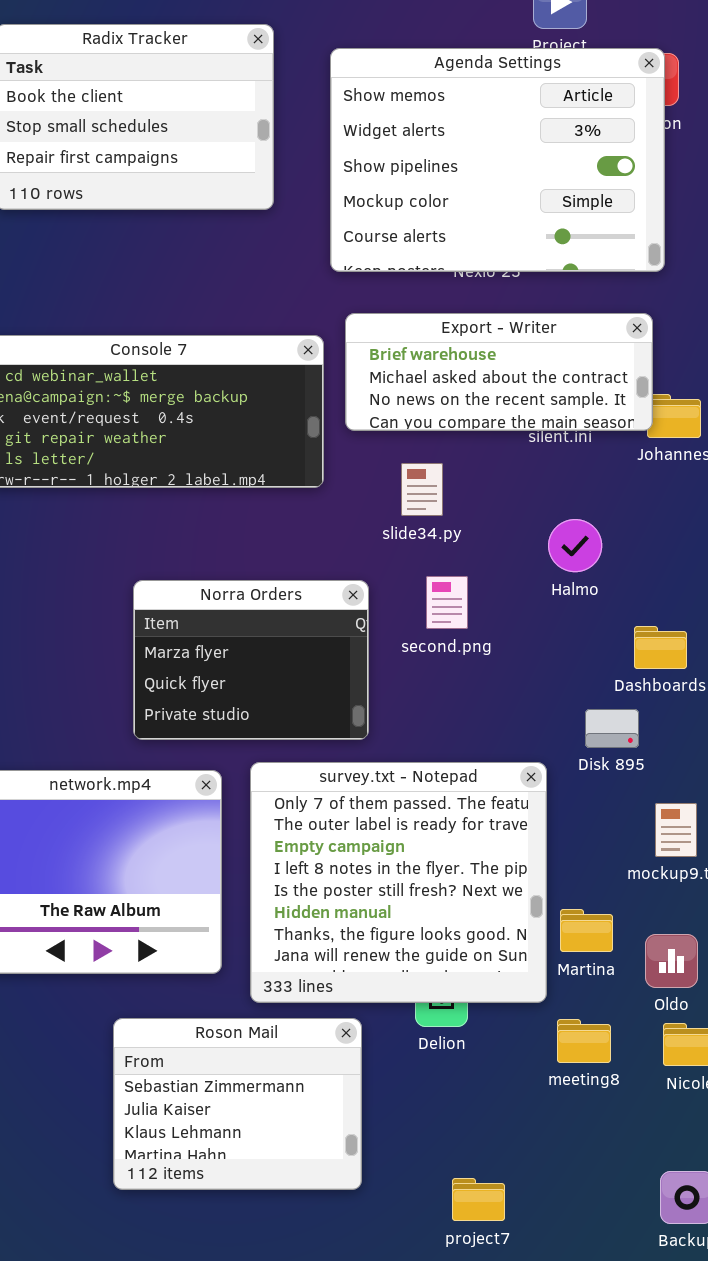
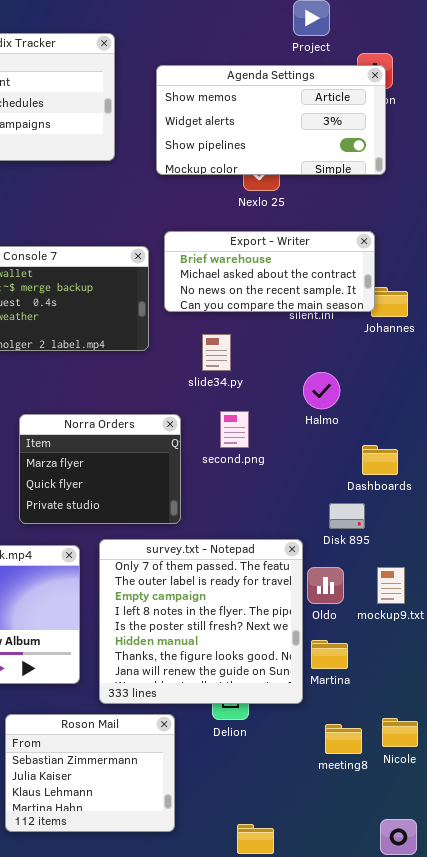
Agenda Settings: [330,48,665,272] -> [156,65,386,175], moved, resized
Oldo: [645,934,698,988] -> [307,567,344,604], moved
meeting8: [557,1019,611,1063] -> [325,724,362,754], moved

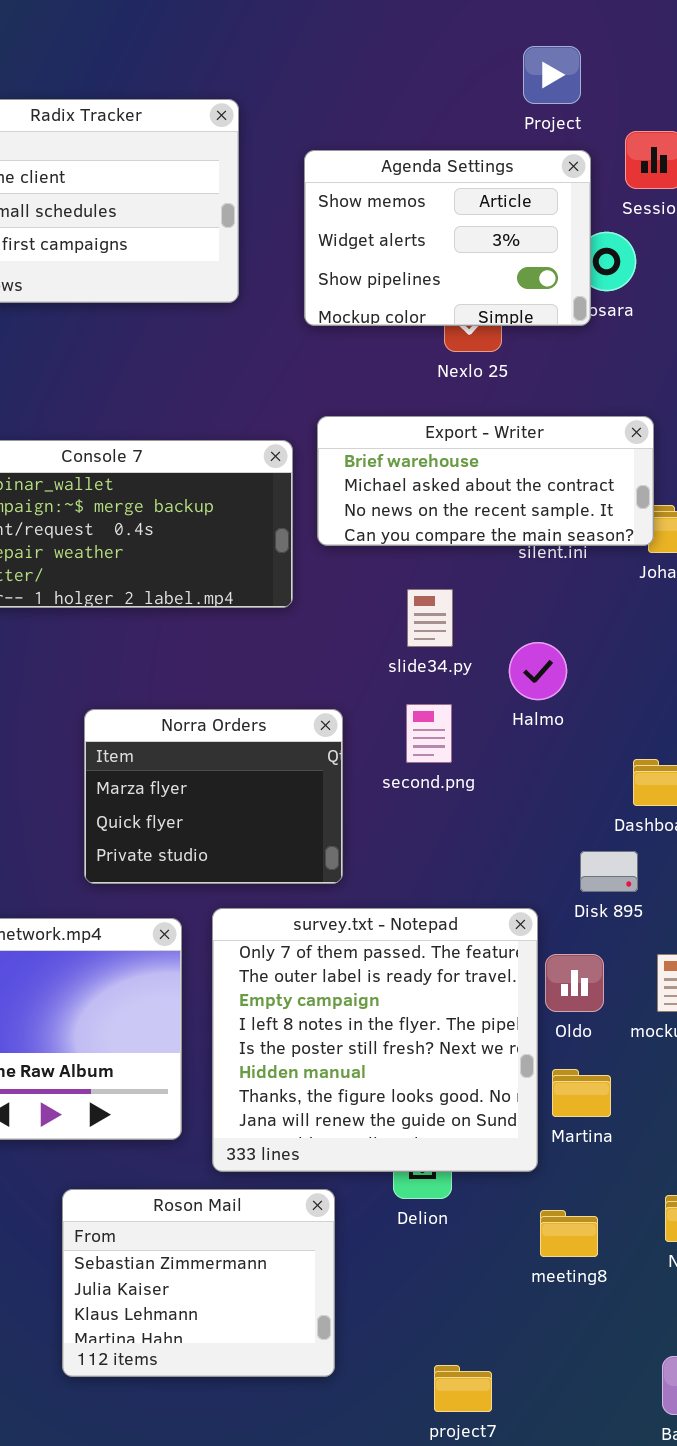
Agenda Settings: [156,65,386,175] -> [304,150,591,326], resized
slide34.py: [202,334,231,371] -> [407,589,453,647], moved
Halmo: [303,372,340,409] -> [509,642,567,700], moved
meeting8: [325,724,362,754] -> [540,1210,598,1257], moved

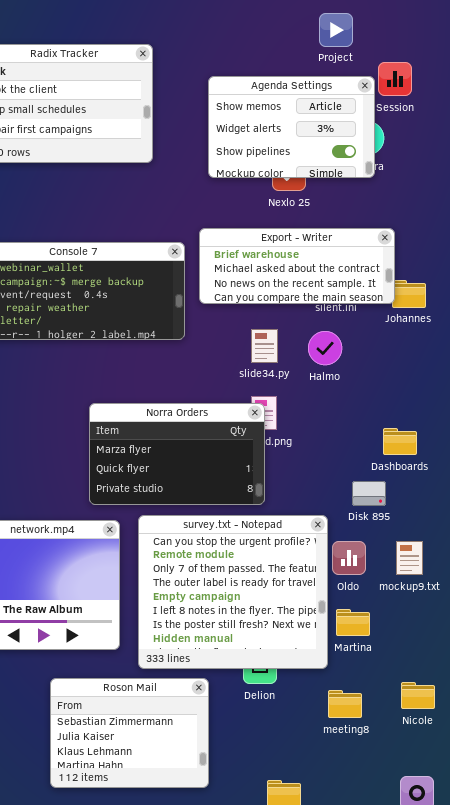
Agenda Settings: [304,150,591,326] -> [208,76,375,178], moved
Halmo: [509,642,567,700] -> [308,331,342,365], moved
Norra Orders: [84,709,343,884] -> [89,403,265,505], moved, resized
survey.txt - Notepad: [212,908,538,1172] -> [138,515,328,669], scrolled up 2 rows

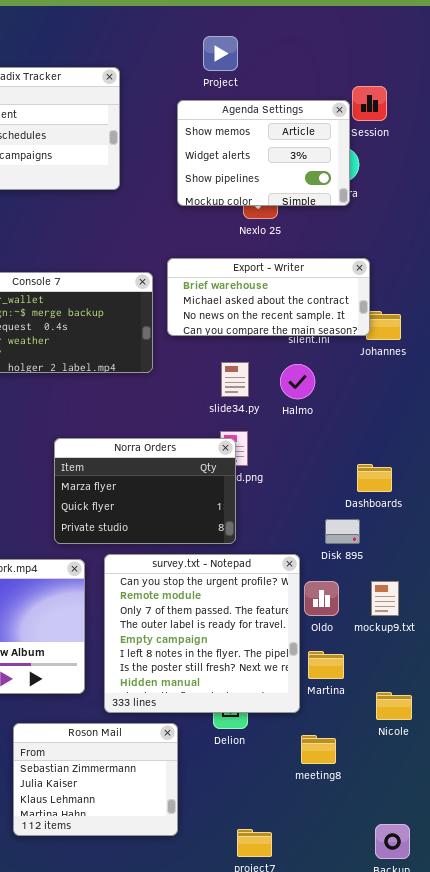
Project: [319,13,353,47] -> [203,36,238,71], moved
Nicole: [401,682,435,709] -> [376,692,412,720], moved

